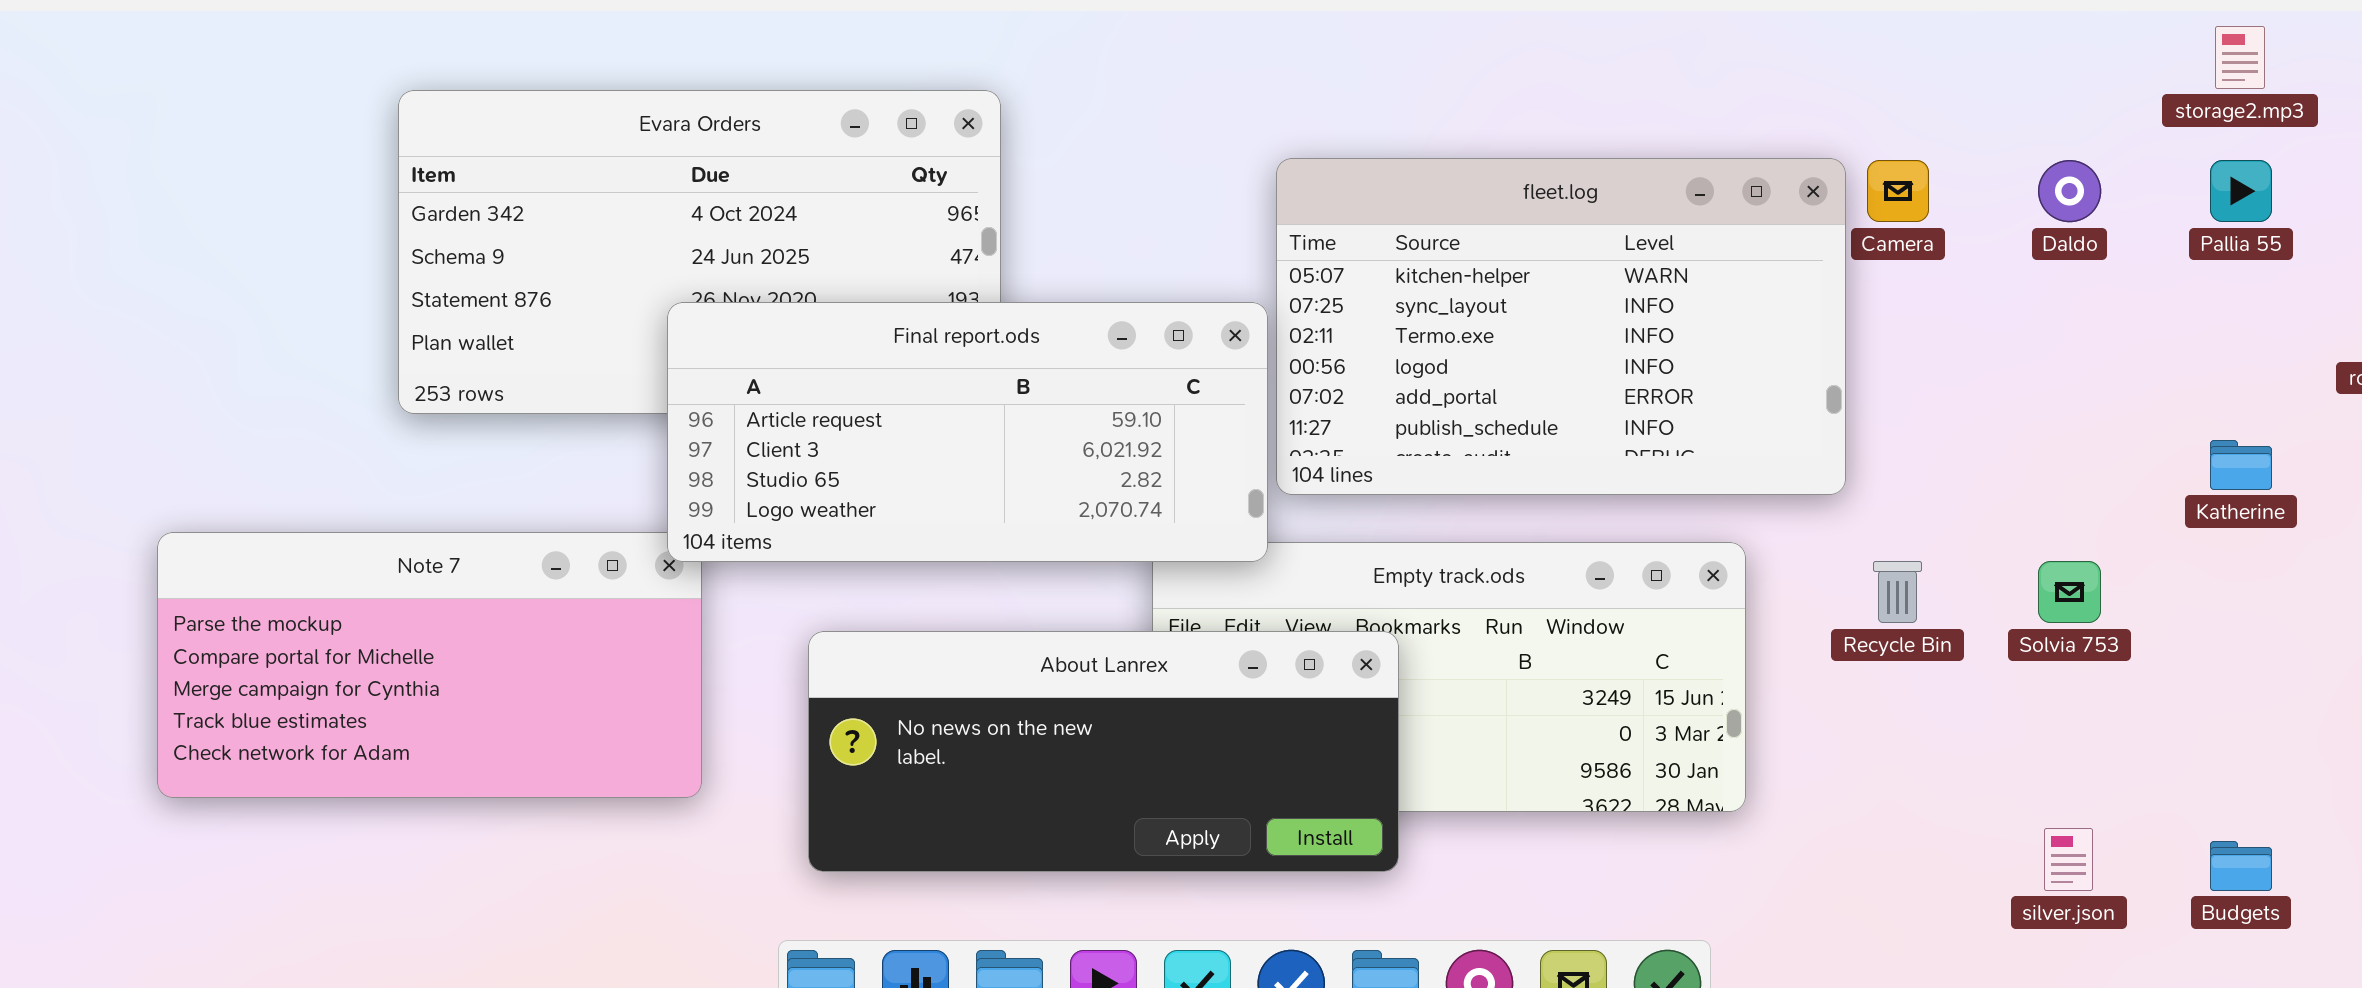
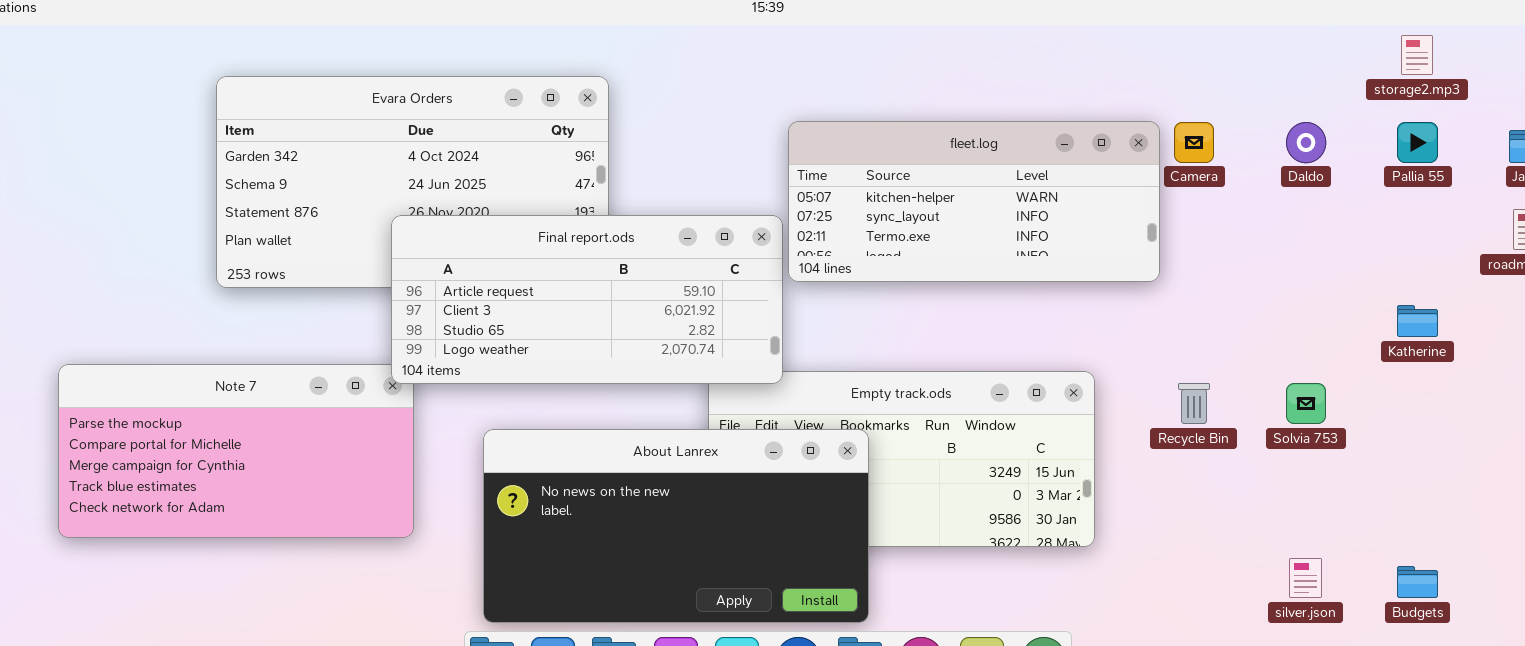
fleet.log: [1276,158,1846,495] -> [788,121,1160,282], resized
About Lanrex: [808,631,1399,872] -> [483,429,869,623], resized

